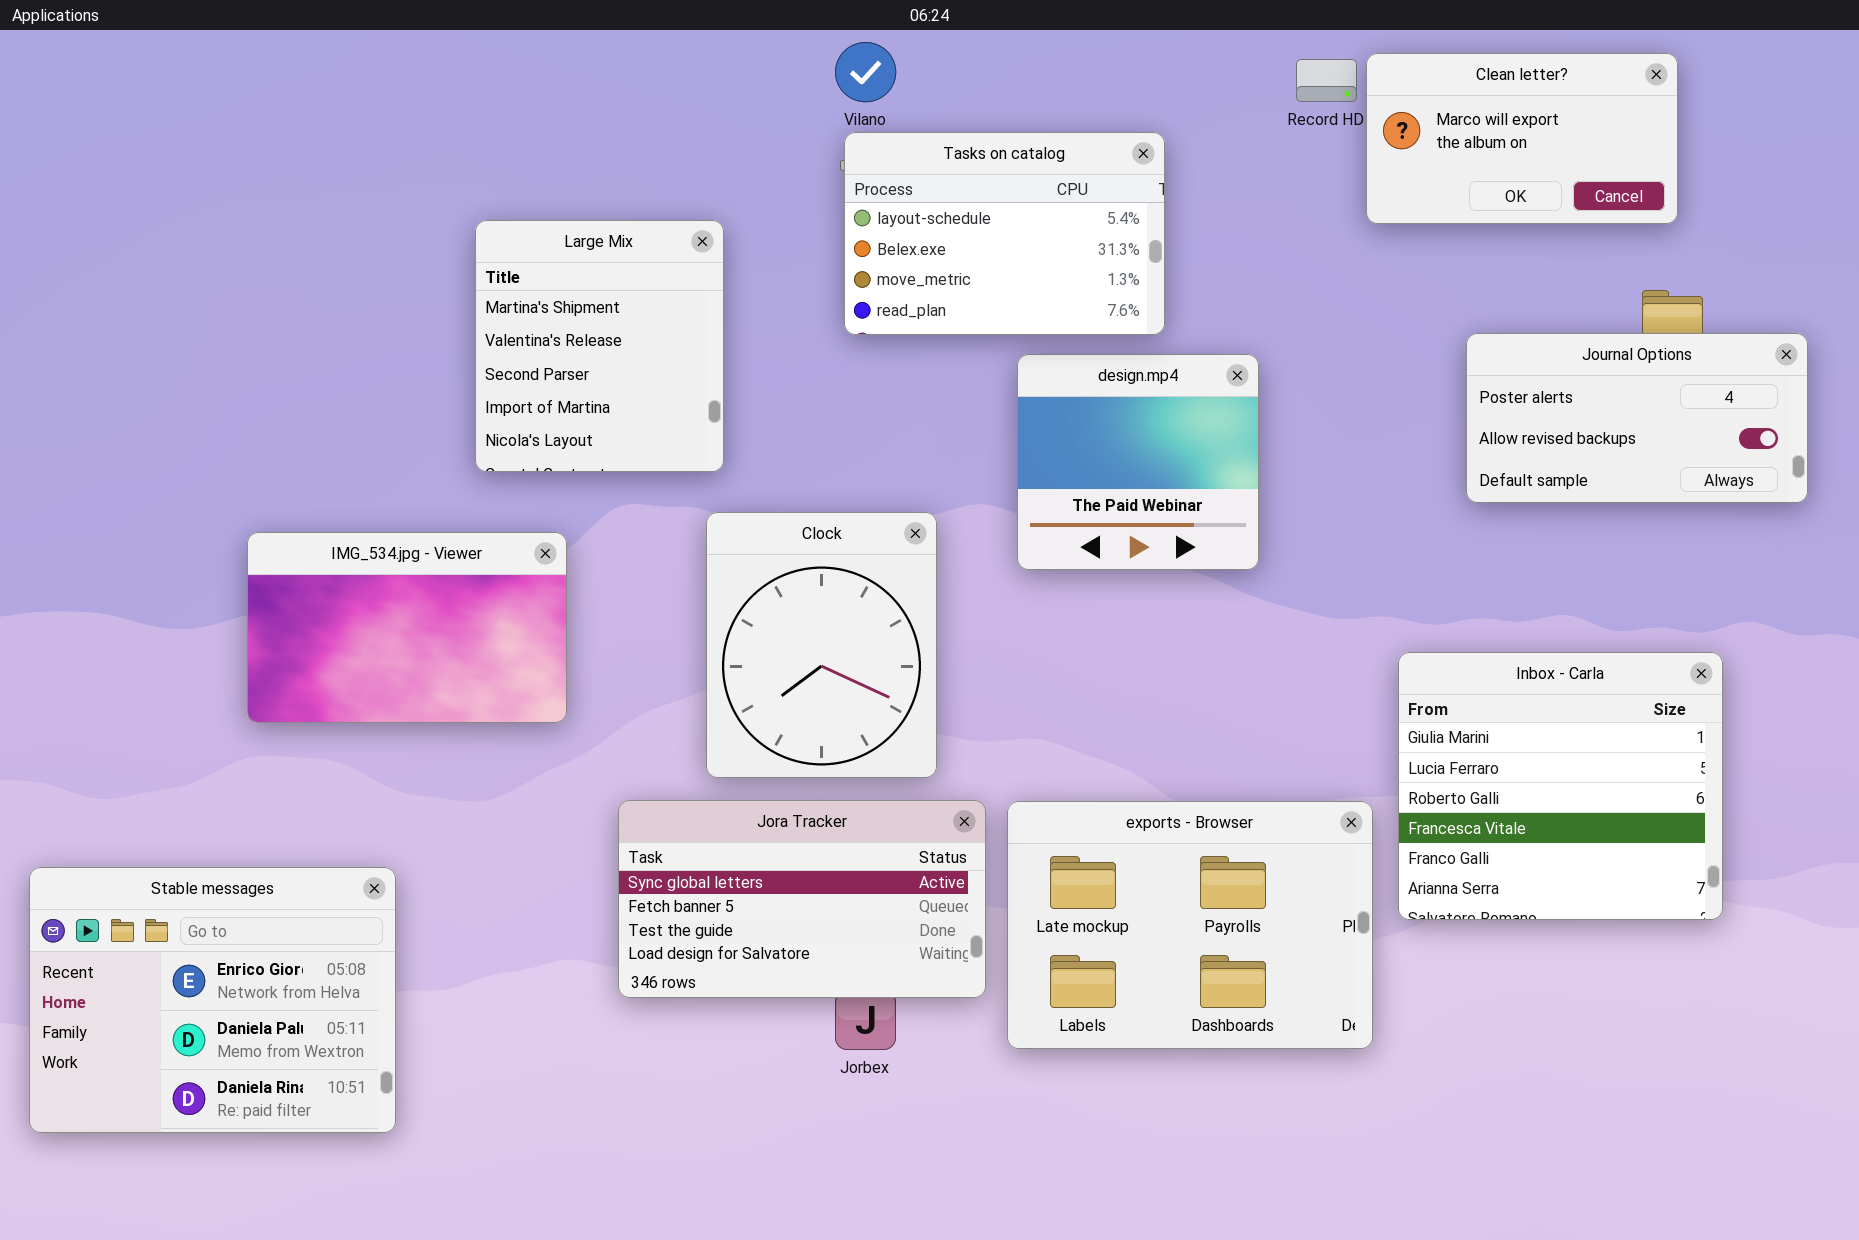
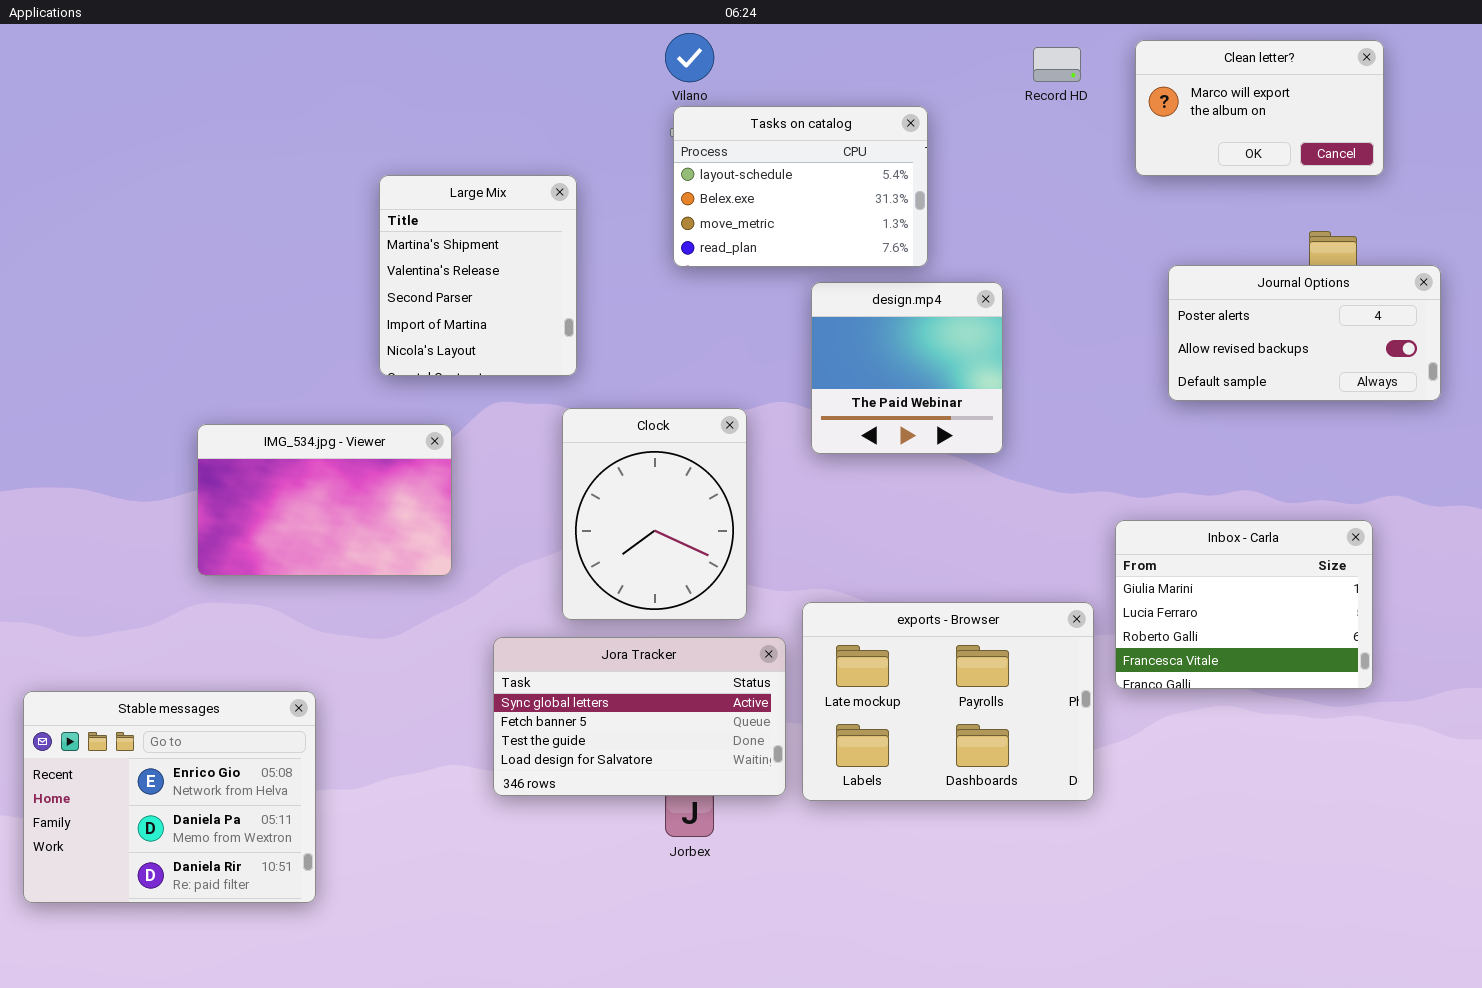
Clean letter?: [1366,53,1678,224] -> [1135,40,1384,176], moved
Inbox - Carla: [1398,652,1723,920] -> [1115,520,1373,689], resized
exports - Browser: [1007,801,1373,1049] -> [802,602,1094,801], moved

